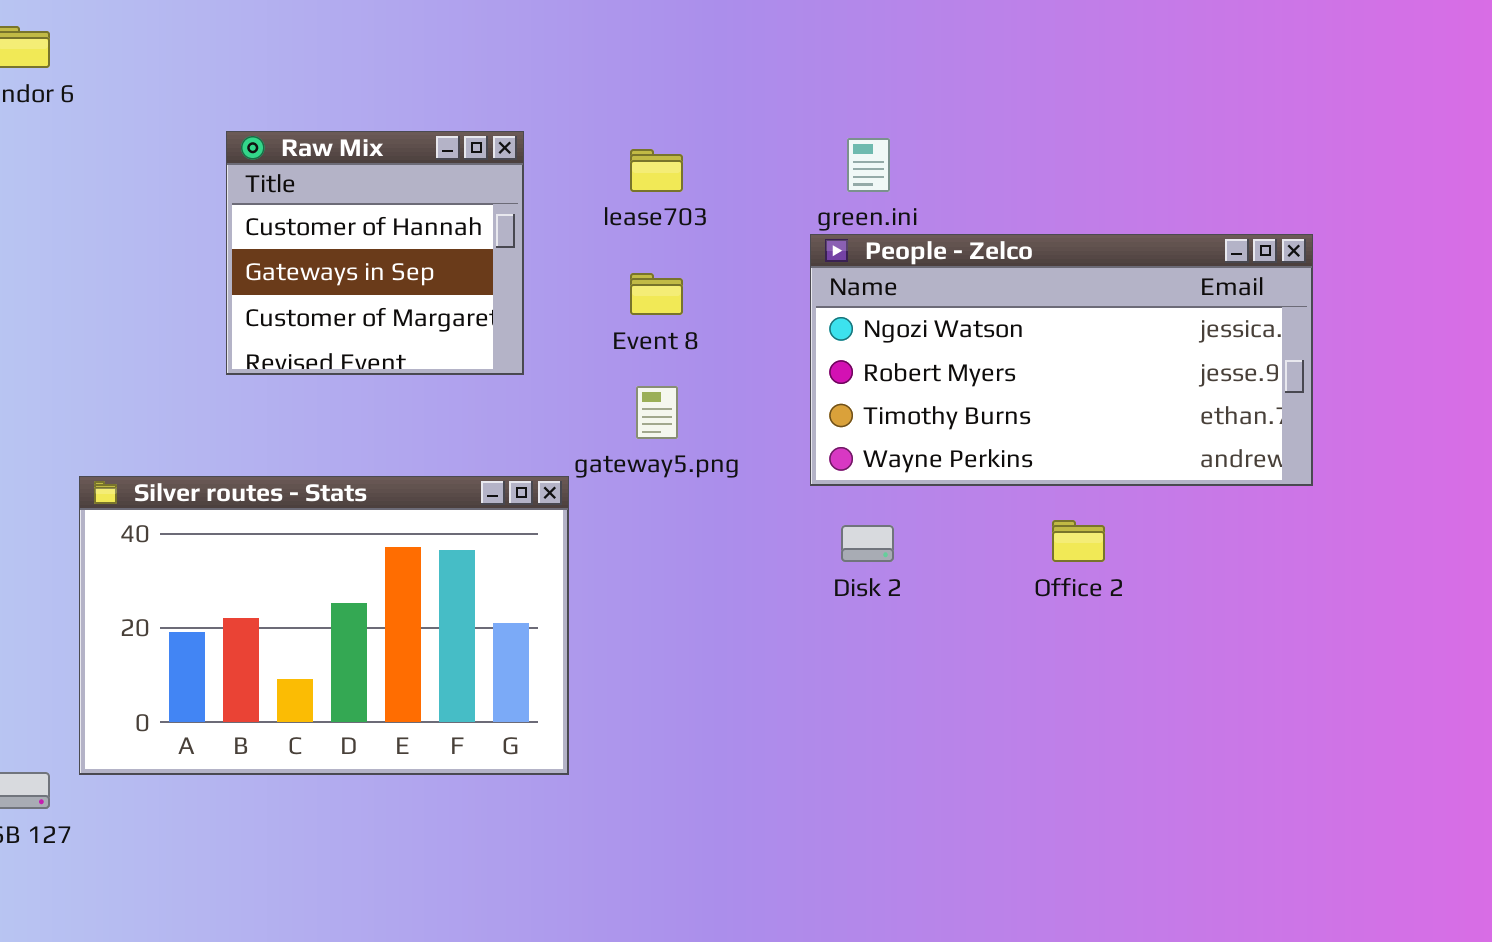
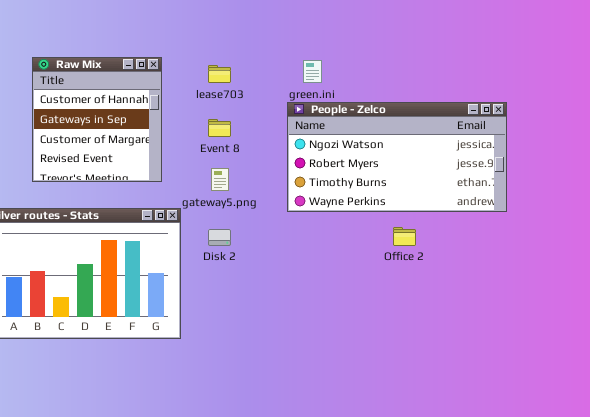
Raw Mix: [226,131,524,375] -> [32,57,162,182], resized
Disk 2: [841,525,894,562] -> [208,229,231,246], moved

